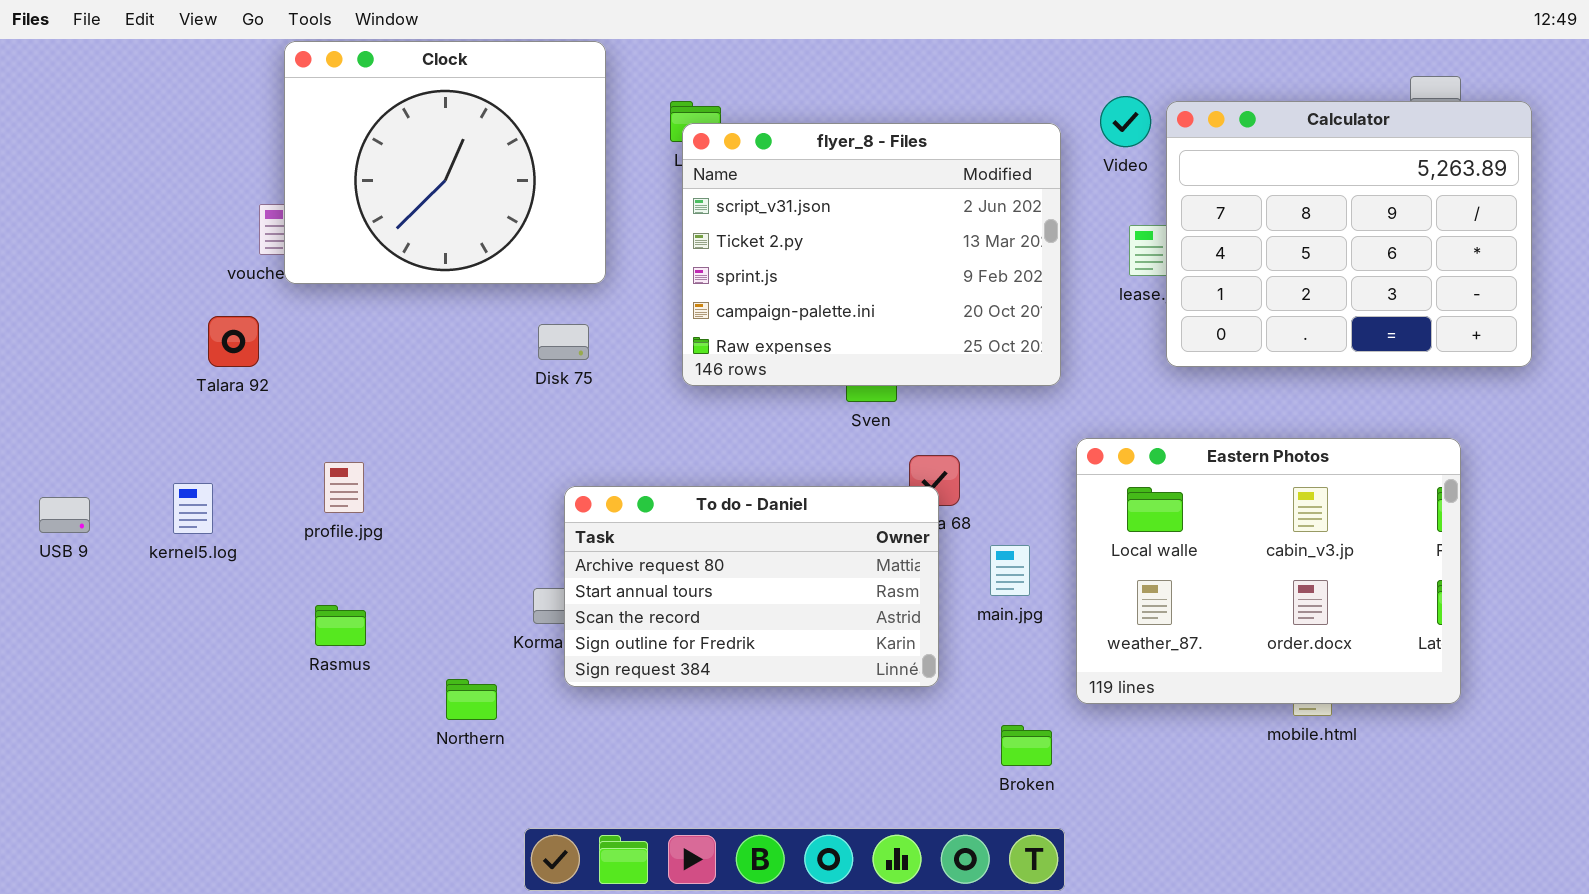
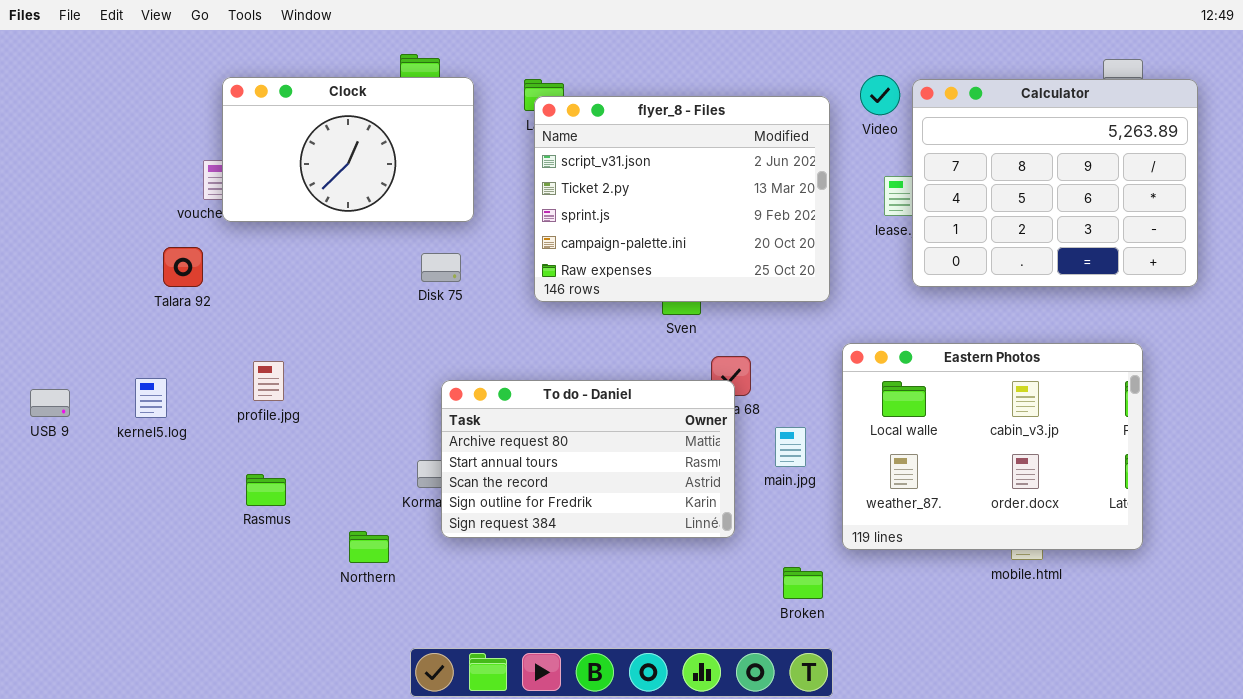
Clock: [284,41,606,284] -> [222,77,474,222], resized

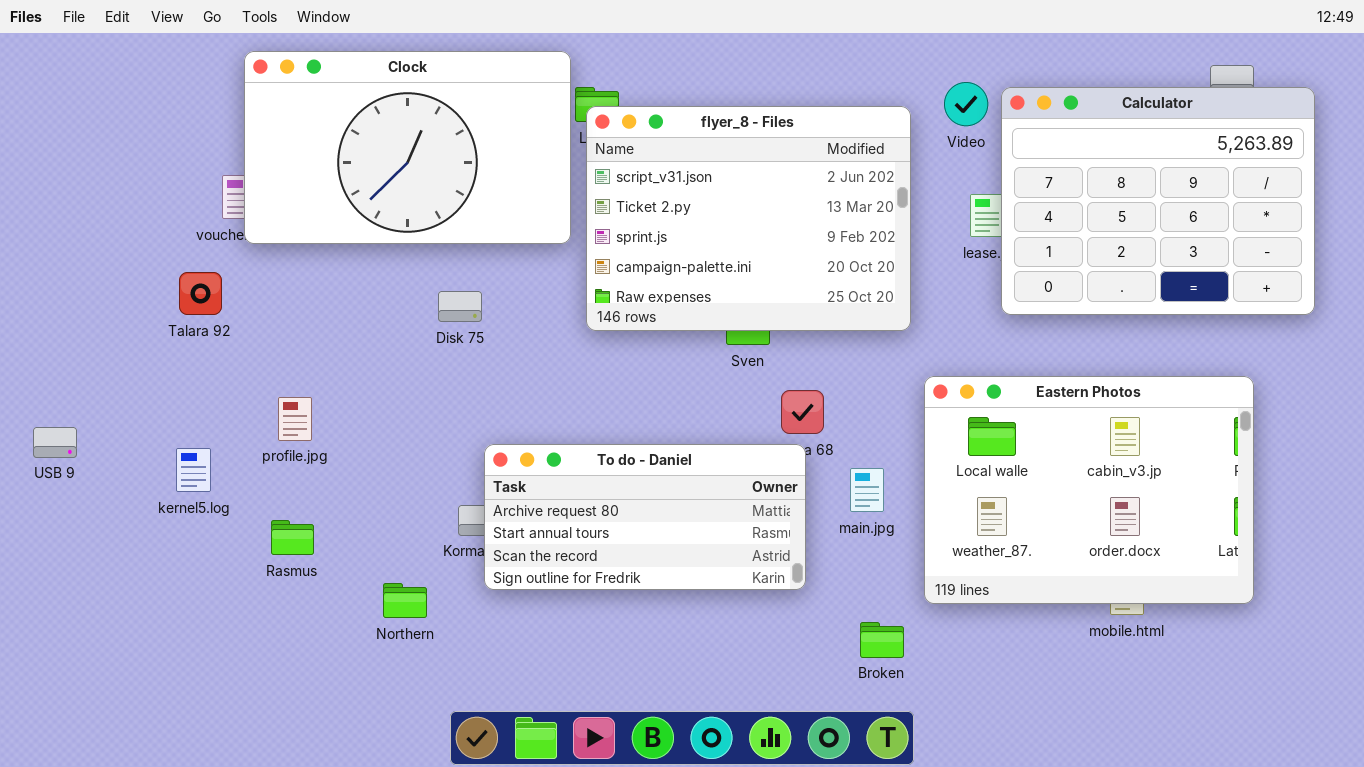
Clock: [222,77,474,222] -> [244,51,571,244], resized
Disk 75: [421,253,461,282] -> [438,291,482,322], moved
kernel5.log: [135,378,167,418] -> [176,448,211,492], moved
To do - Daniel: [441,380,735,538] -> [484,444,806,590], resized

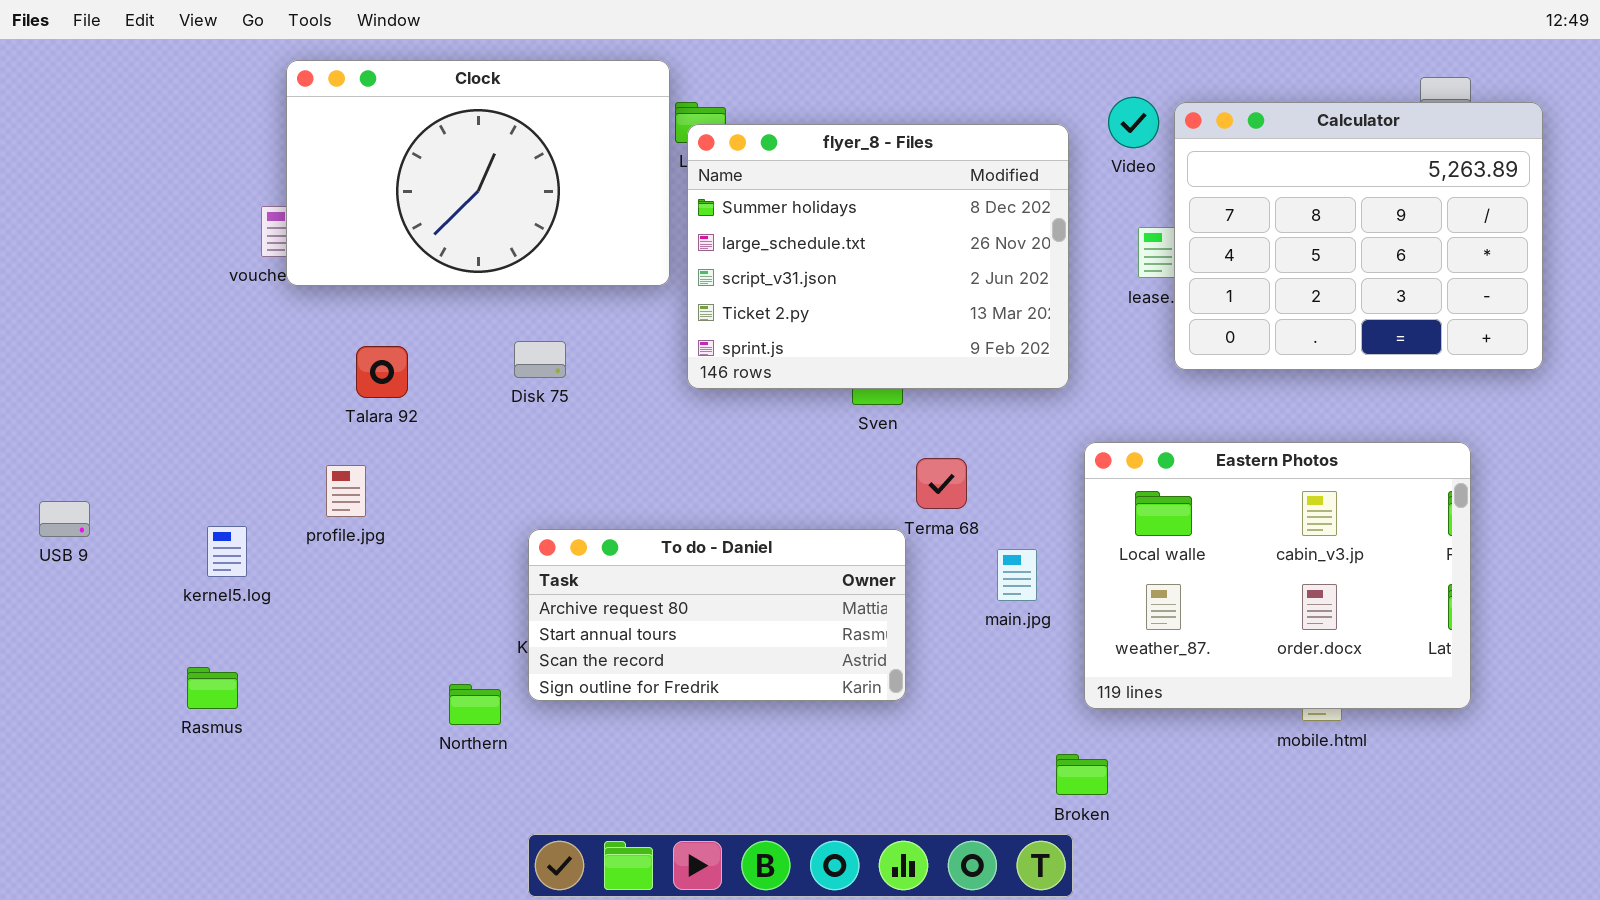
flyer_8 - Files: [586,106,911,331] -> [687,124,1069,389], scrolled up 2 rows
Talara 92: [179,272,222,315] -> [356,346,408,398], moved
To do - Daniel: [484,444,806,590] -> [528,529,906,701], moved
Rasmus: [271,520,314,555] -> [187,667,238,709], moved
Broken: [860,622,904,658] -> [1056,754,1108,795], moved

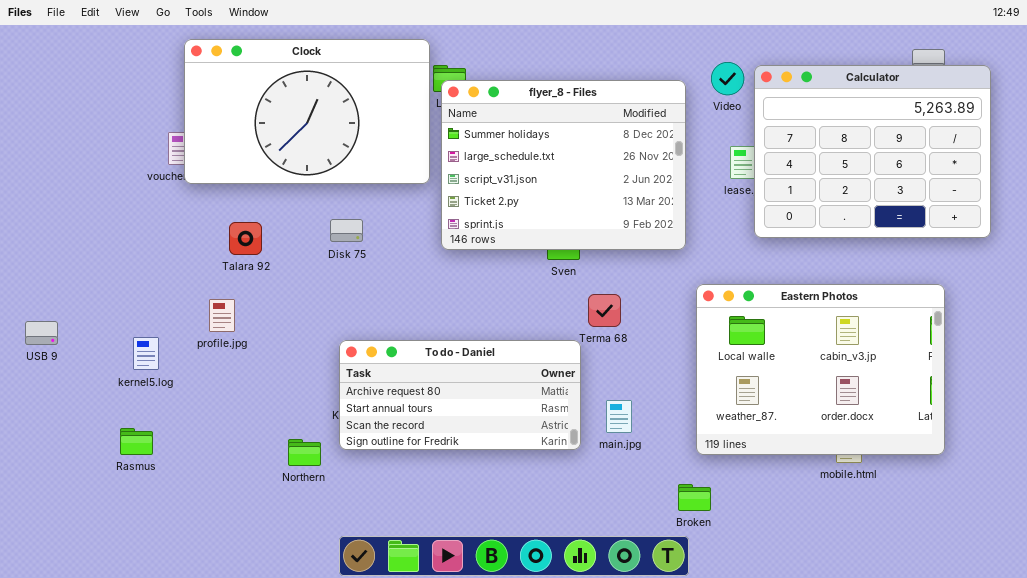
main.jpg: [997,549,1037,601] -> [606,400,632,433], moved

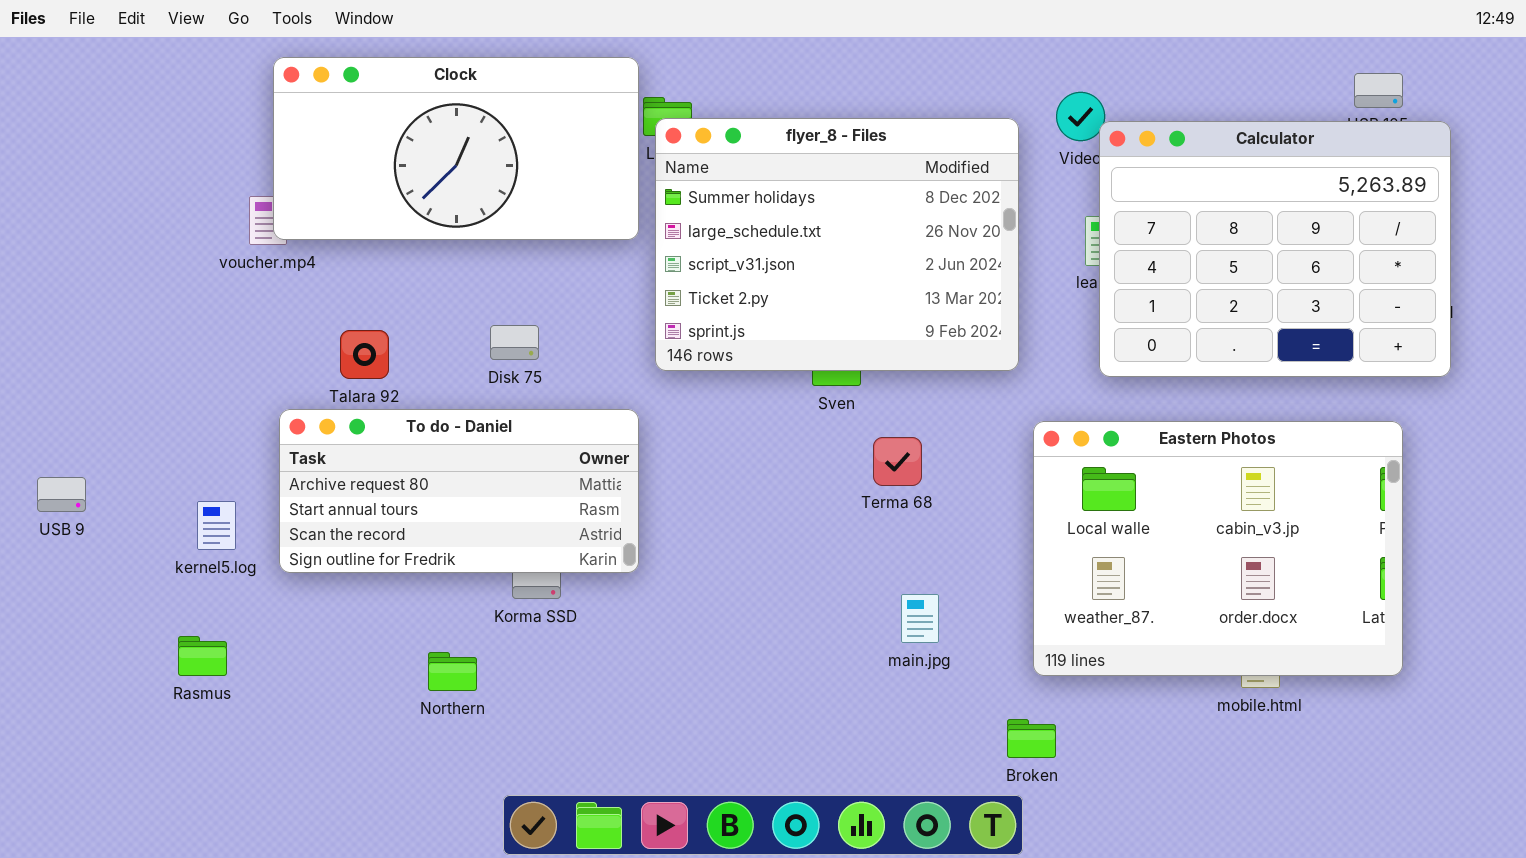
Clock: [184,39,430,184] -> [273,57,639,240], resized
Calculator: [754,65,991,238] -> [1099,121,1451,377], moved
To do - Daniel: [339,340,581,450] -> [279,409,639,573], moved

